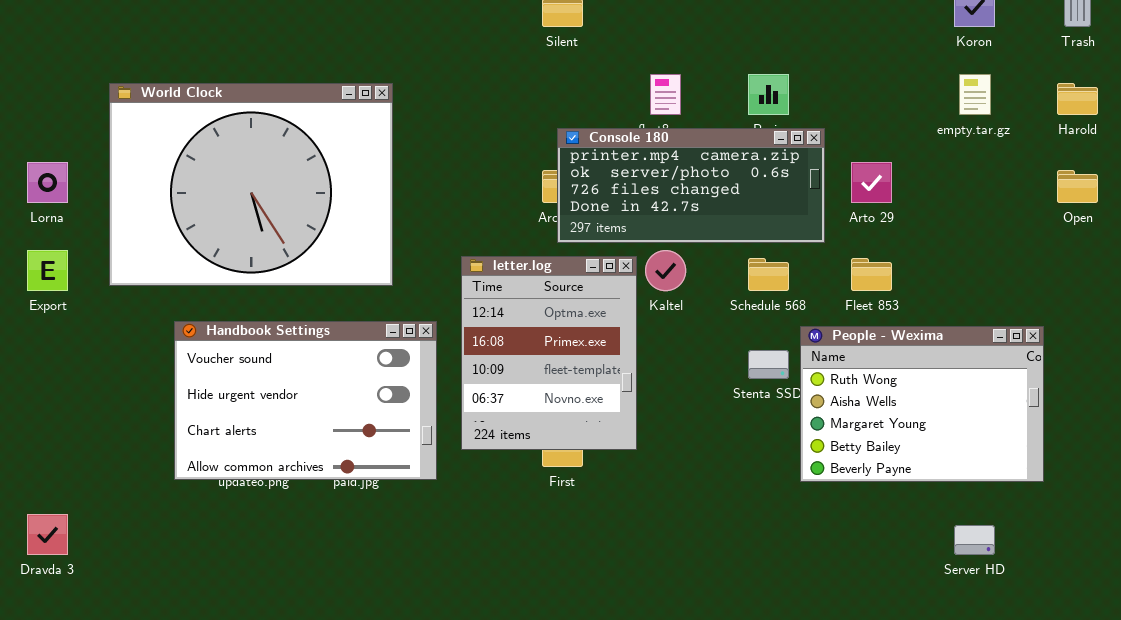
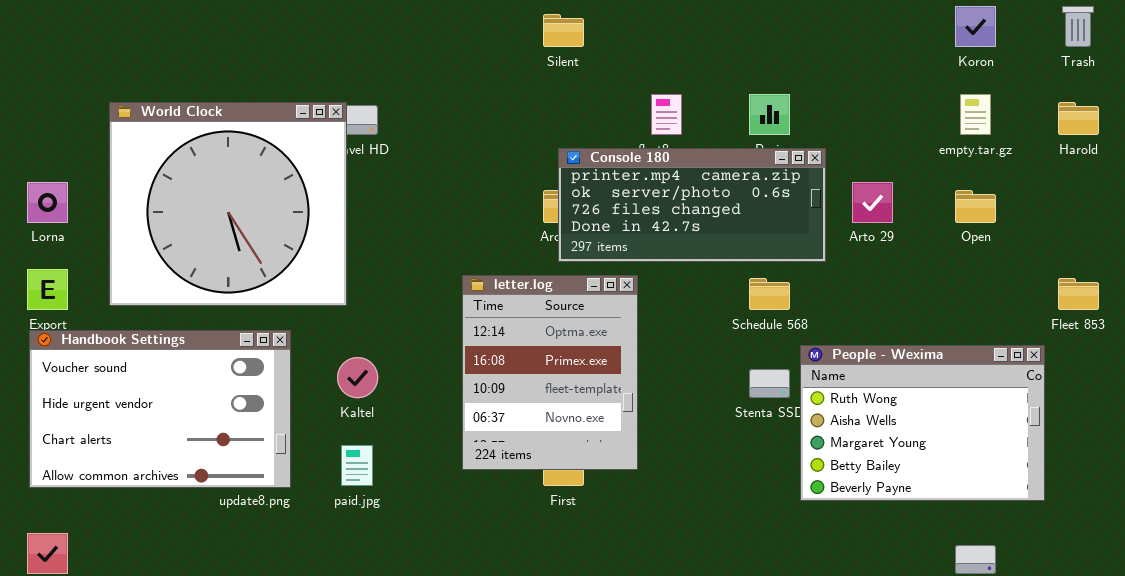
World Clock: [109,83,393,286] -> [109,102,347,306], resized
Open: [1057,170,1098,203] -> [955,190,996,223], moved
Kaltel: [645,250,686,291] -> [337,357,378,398], moved
Fleet 853: [851,258,892,291] -> [1058,278,1099,310], moved
Handbook Settings: [174,321,437,480] -> [29,330,291,488], moved

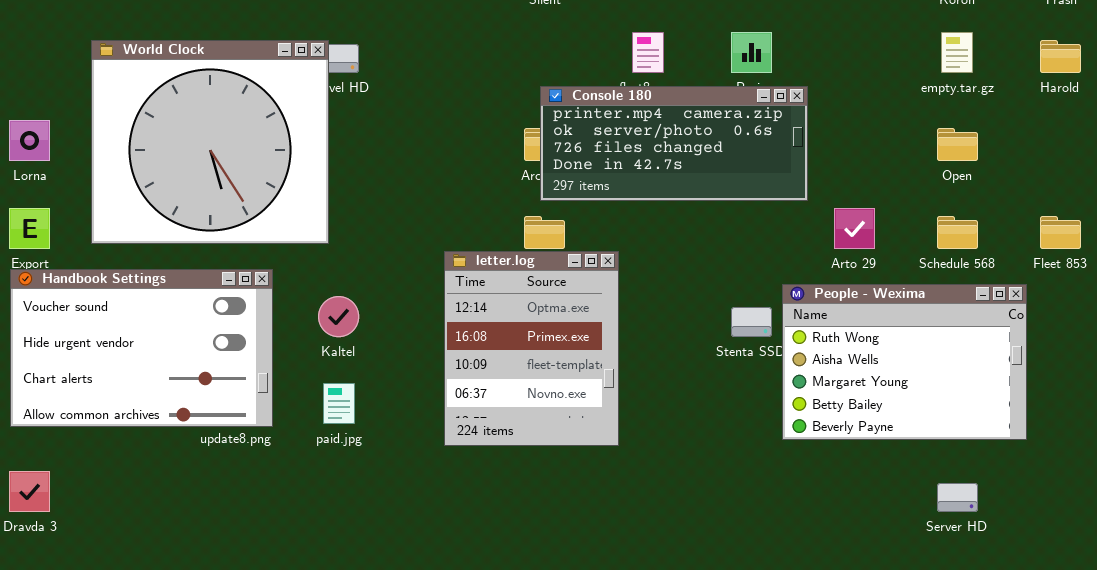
Arto 29: [852,182,893,223] -> [834,208,875,249], moved
letter.log: [462,275,638,470] -> [444,251,619,446], moved
Schedule 568: [749,278,790,310] -> [937,216,978,249], moved

